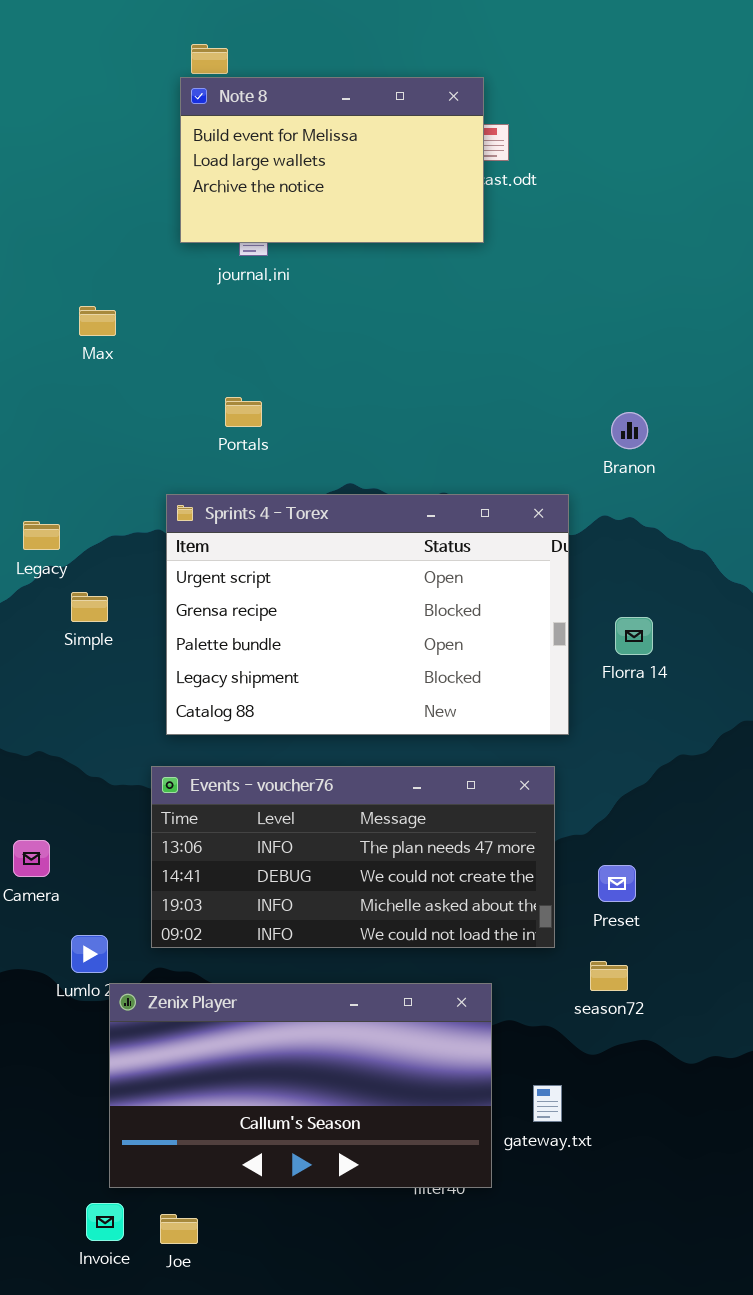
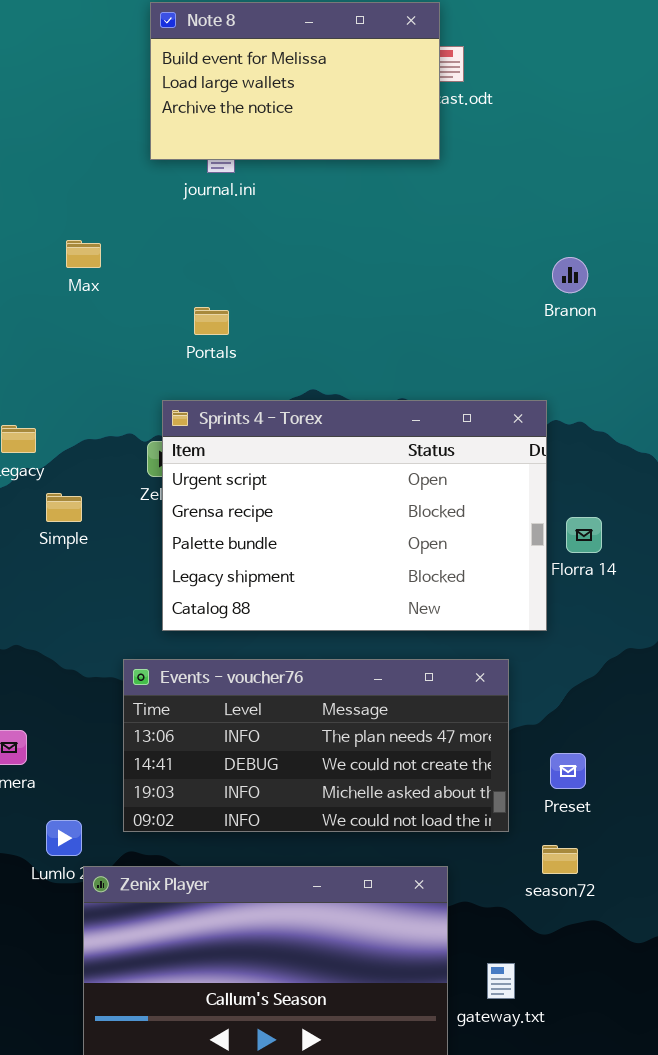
Max: [79,306,116,336] -> [66,240,101,268], moved
Branon: [611,412,648,449] -> [552,257,588,293], moved
Sprints 4 - Torex: [166,494,569,735] -> [162,400,547,631], moved

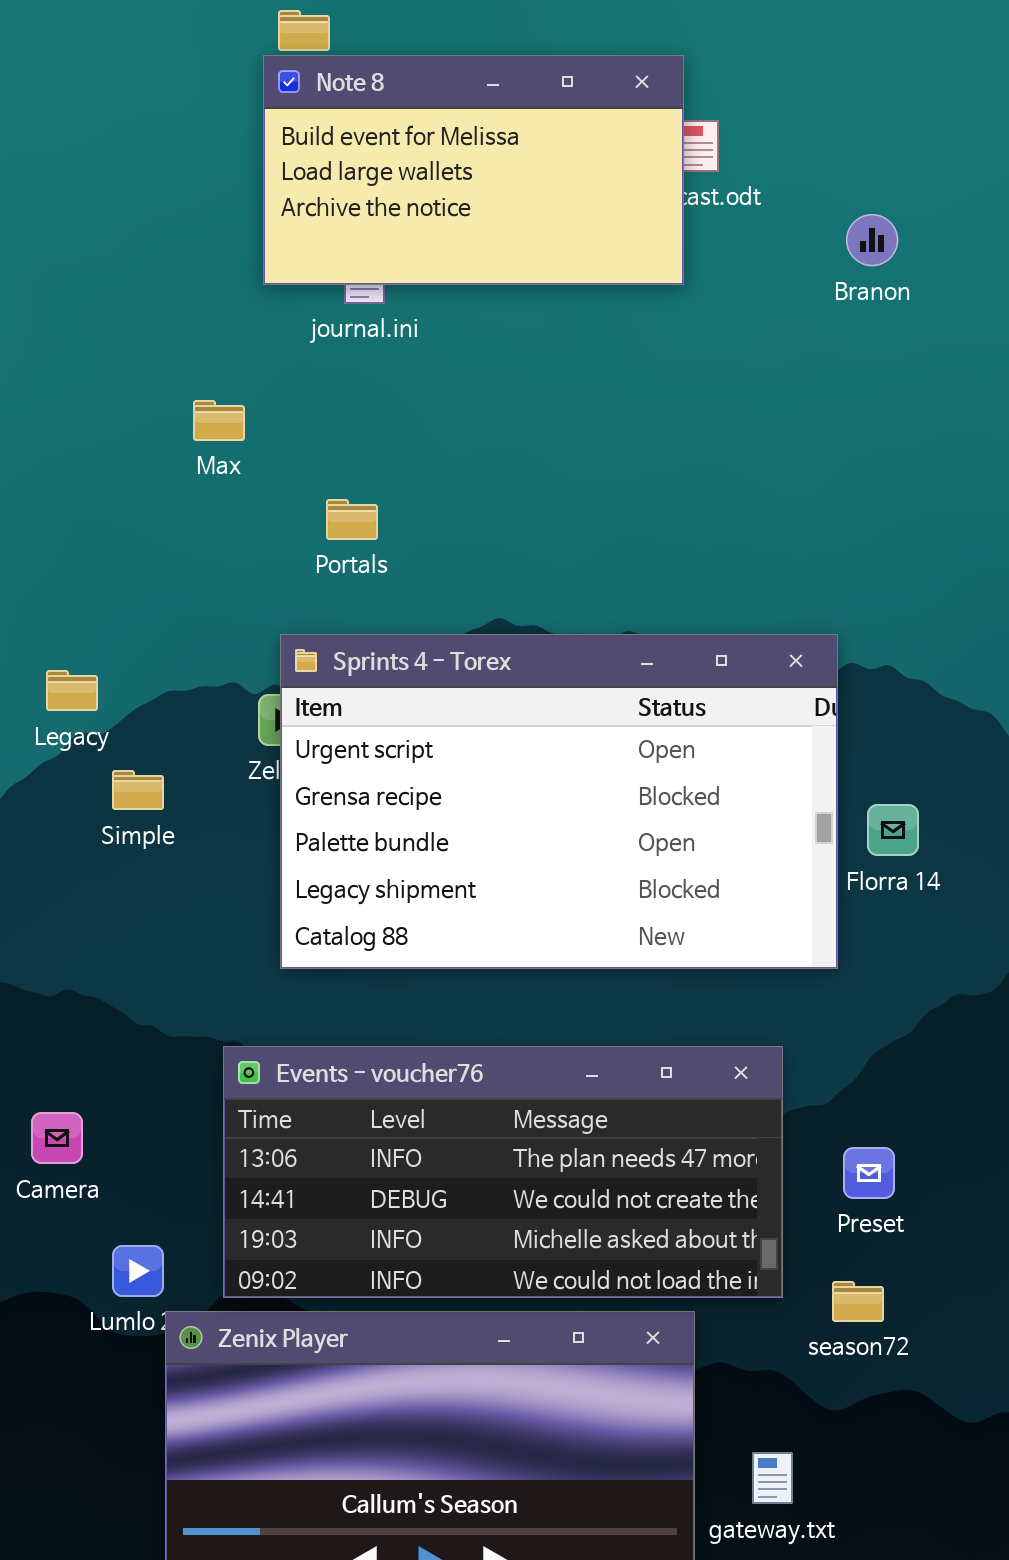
Max: [66,240,101,268] -> [193,400,245,441], moved
Branon: [552,257,588,293] -> [846,214,898,266], moved
Events - voucher76: [123,659,509,832] -> [223,1046,783,1298], moved

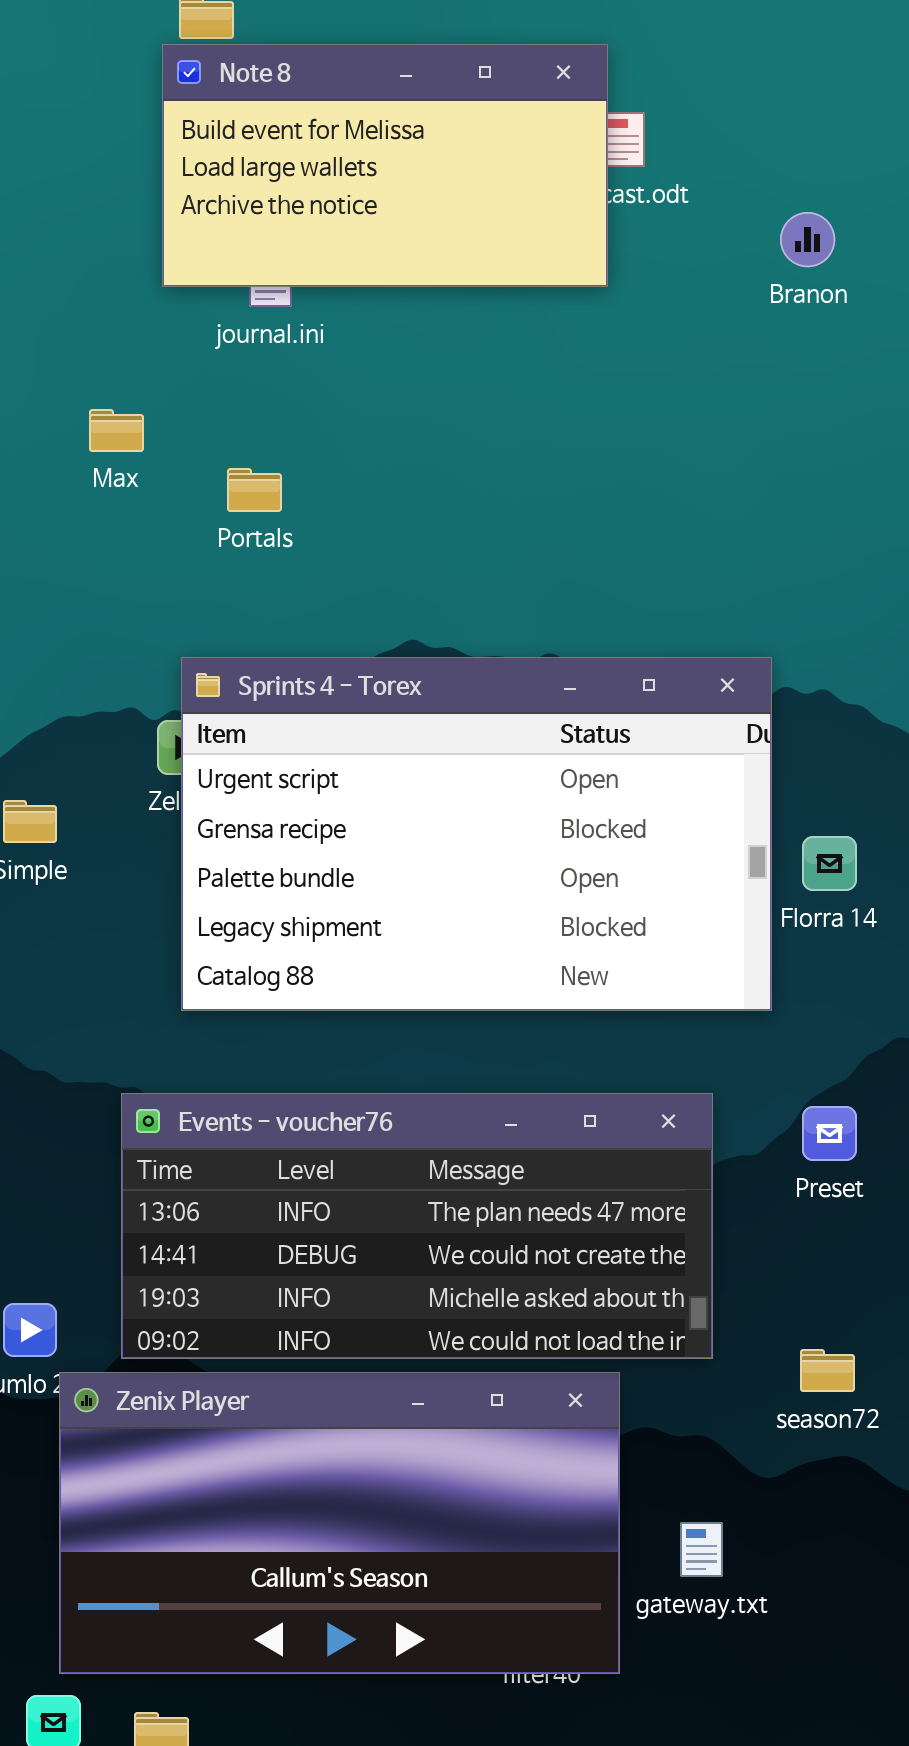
Portals: [326,499,378,540] -> [227,468,282,512], moved
Preset: [843,1147,895,1199] -> [802,1106,857,1161], moved
season72: [832,1281,884,1322] -> [800,1349,855,1392], moved

